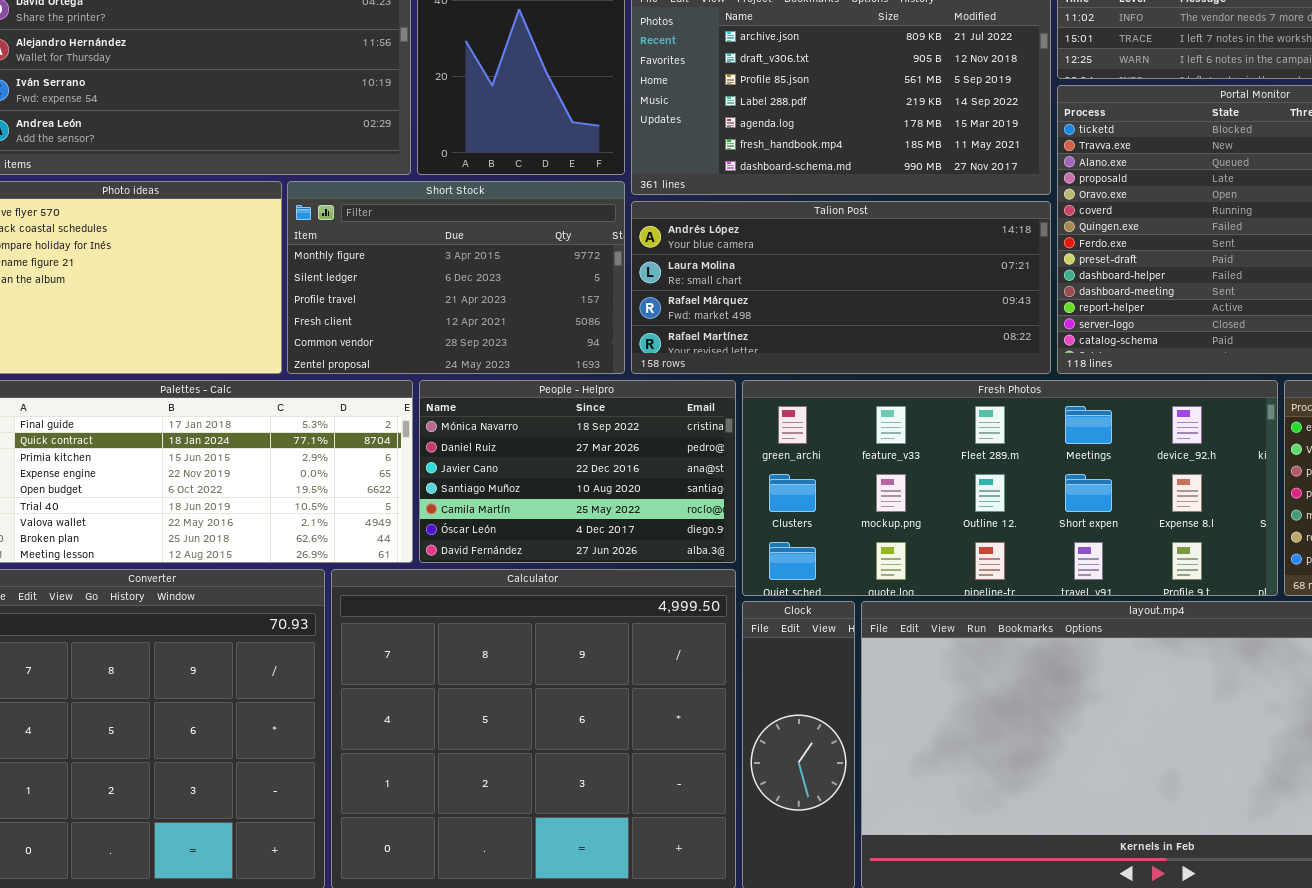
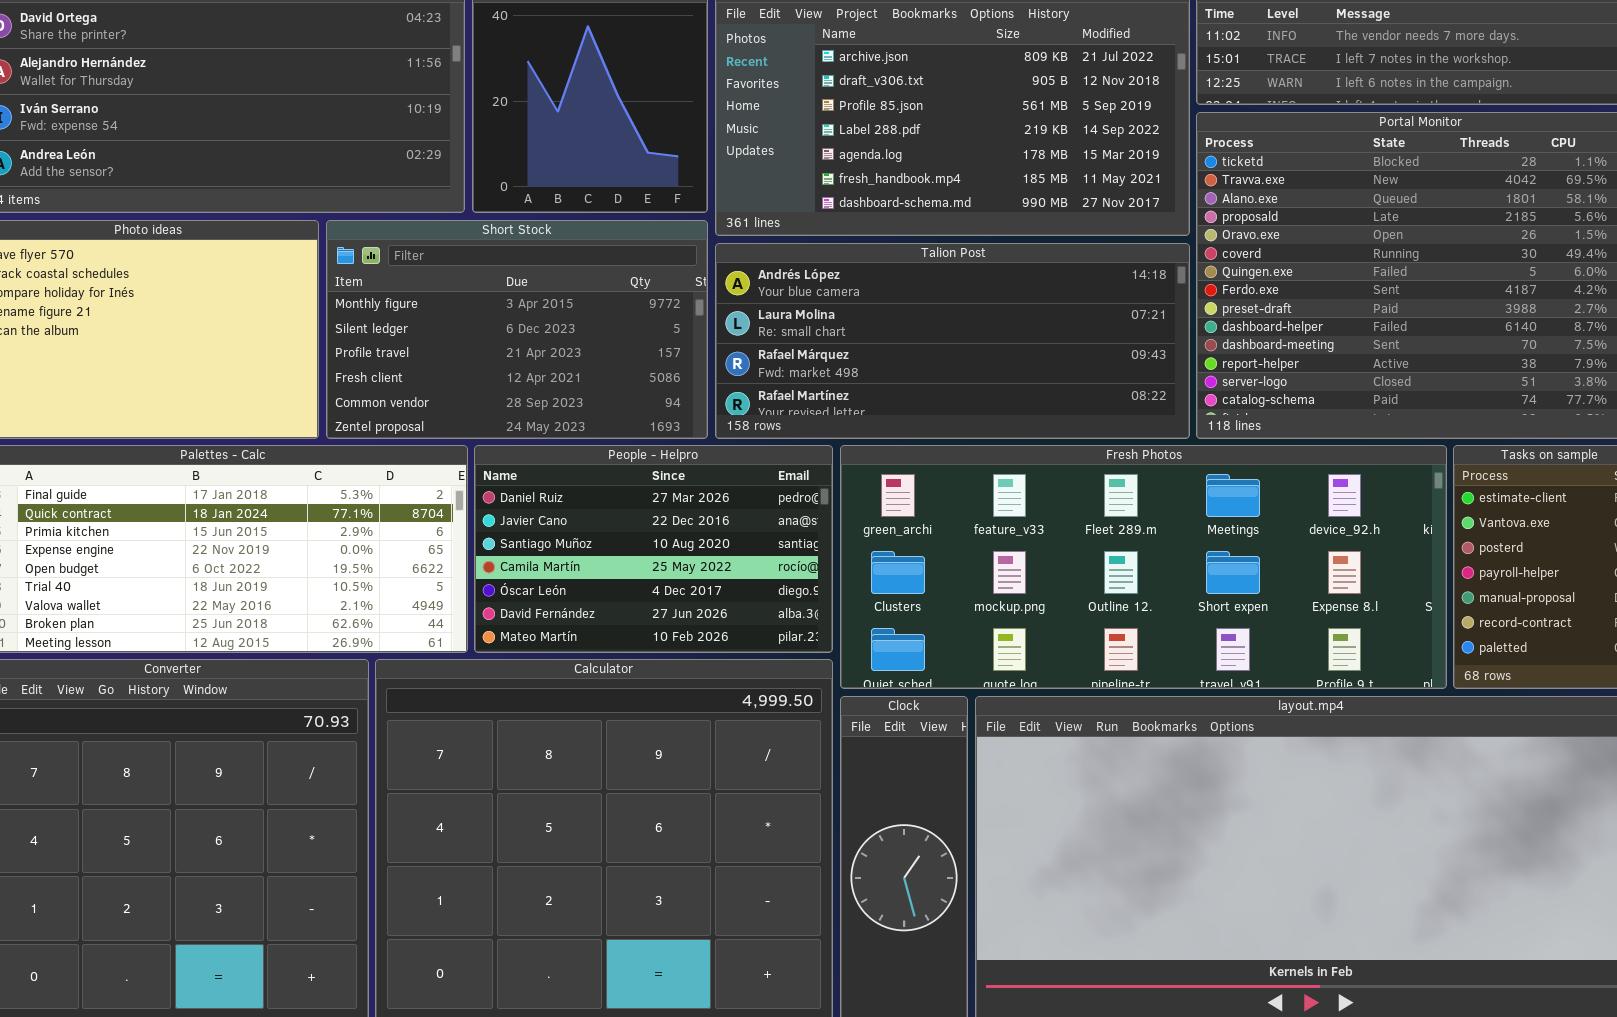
People - Helpro: [419,380,736,563] -> [474,445,833,653], scrolled down 1 row

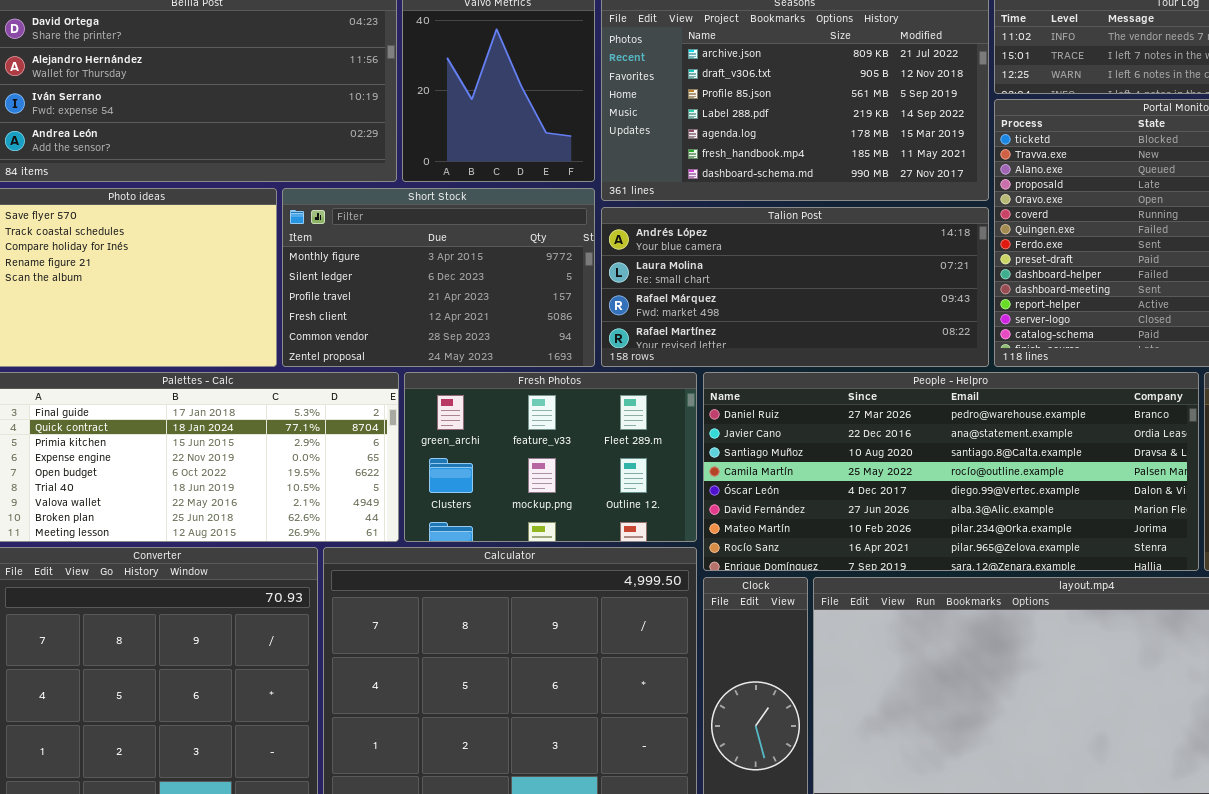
People - Helpro: [474,445,833,653] -> [703,372,1199,571], moved, resized
Fresh Photos: [840,445,1447,689] -> [404,372,697,542], moved, resized

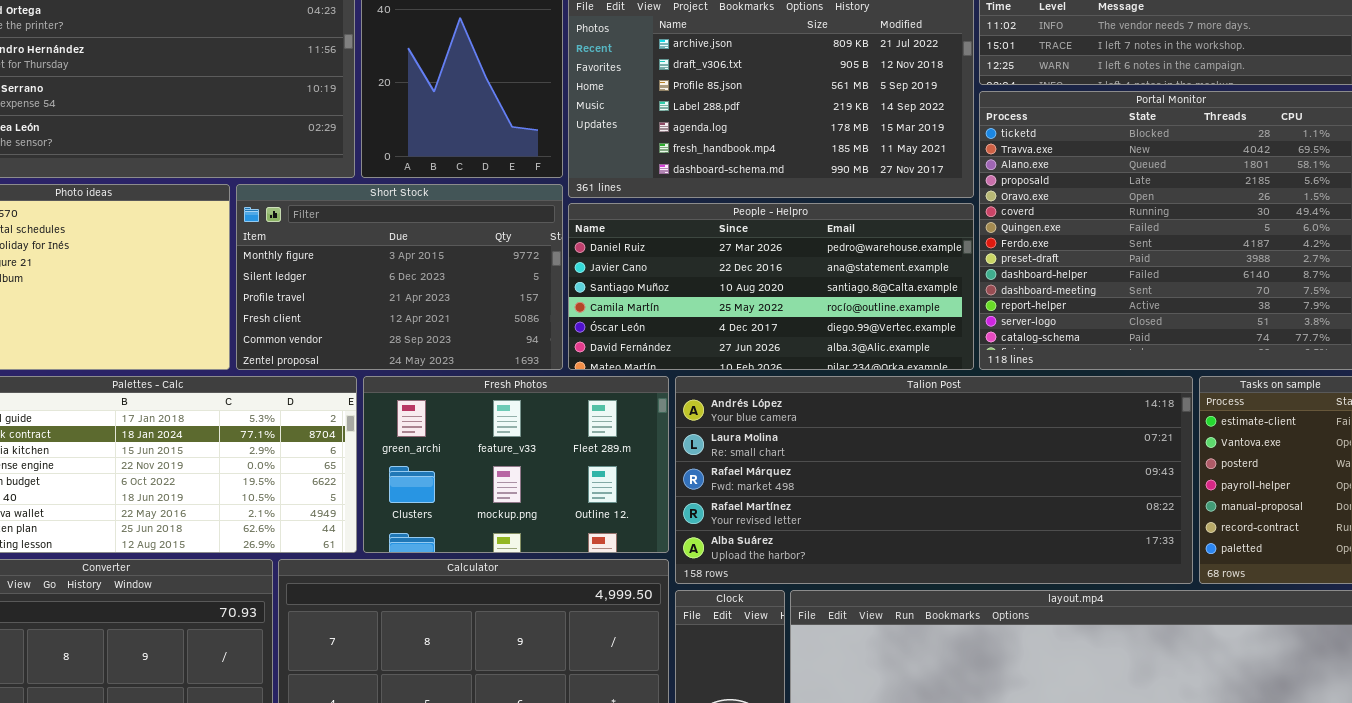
Talion Post: [601,207,989,367] -> [675,376,1193,584], moved, resized
People - Helpro: [703,372,1199,571] -> [568,203,974,370], moved, resized

